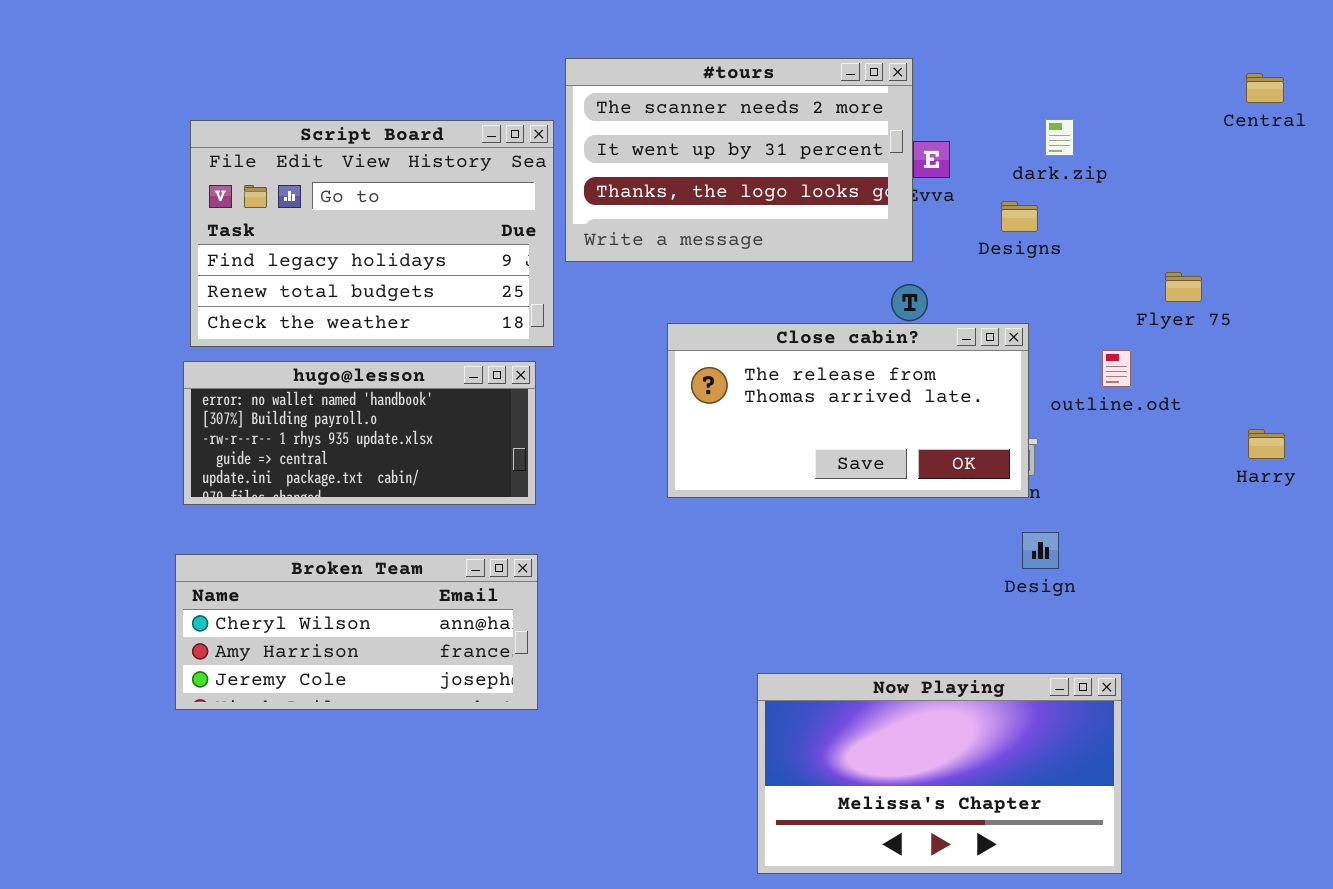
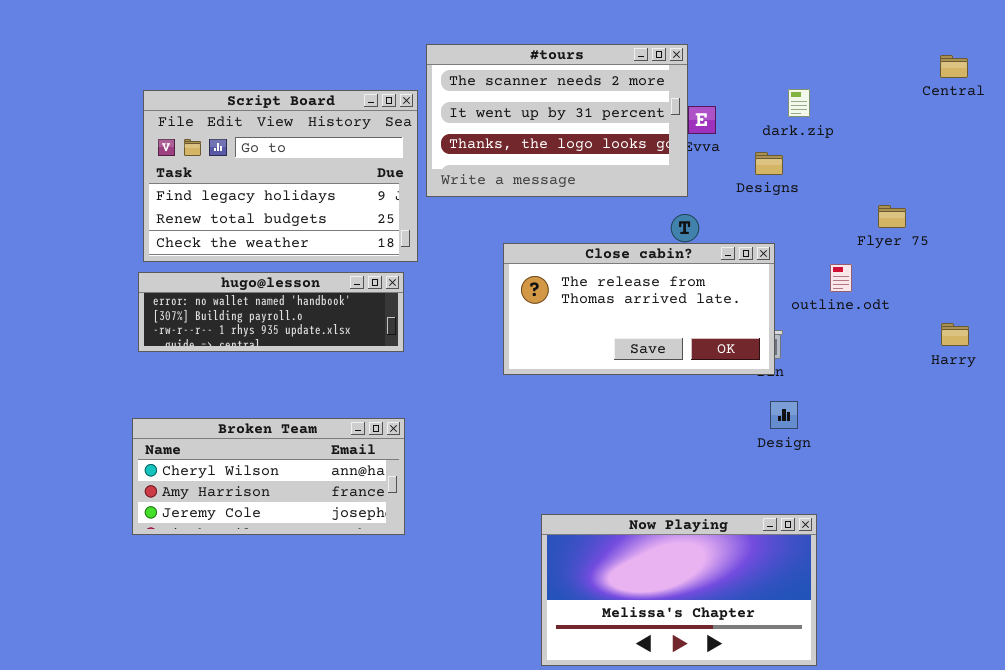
hugo@lesson: [183,361,536,505] -> [138,272,404,352], resized
Now Playing: [757,673,1122,874] -> [541,514,817,666], moved

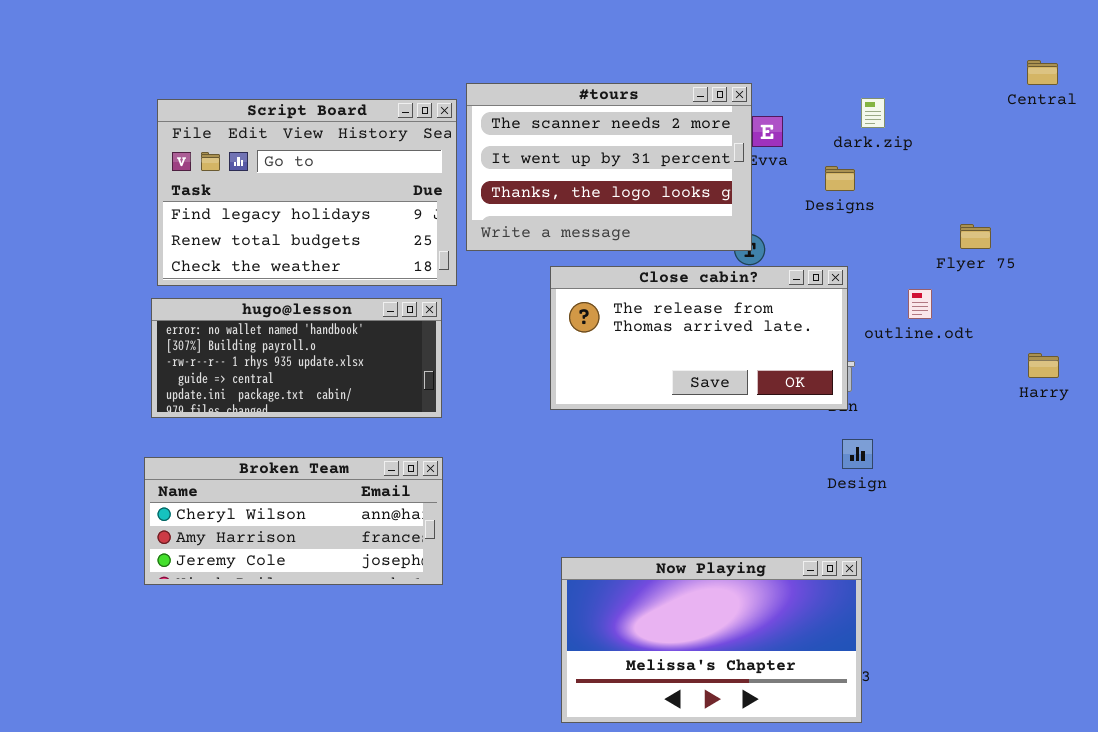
#tours: [426,44,688,197] -> [466,83,752,251], moved
hugo@lesson: [138,272,404,352] -> [151,298,442,418], resized
Now Playing: [541,514,817,666] -> [561,557,862,723], moved

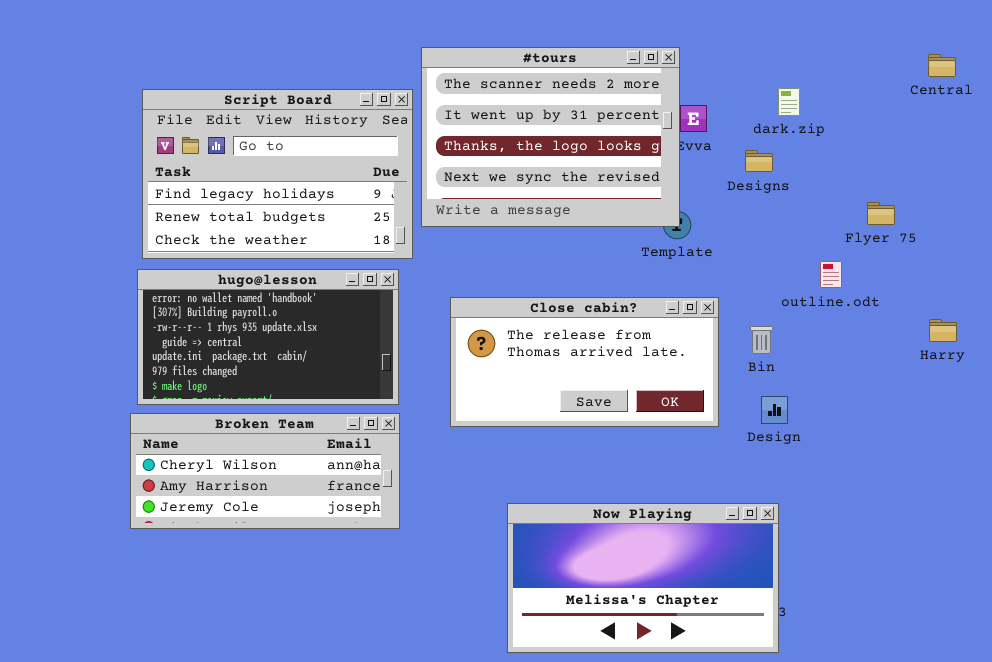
#tours: [466,83,752,251] -> [421,47,680,227], resized
Close cabin?: [550,266,848,410] -> [450,297,719,427], moved
hugo@lesson: [151,298,442,418] -> [137,269,399,405], resized

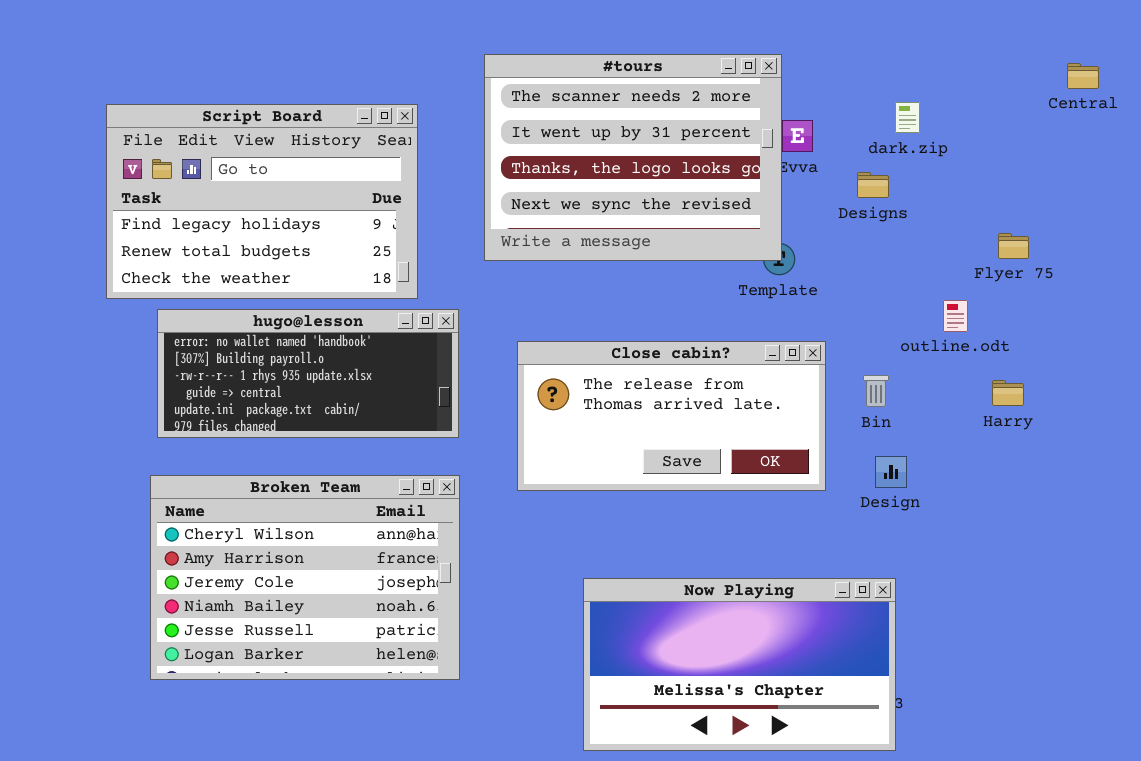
Script Board: [142,89,413,259] -> [106,104,418,299], moved
hugo@lesson: [137,269,399,405] -> [157,309,459,438], resized
Harry: [929,319,957,342] -> [992,380,1024,406], moved
Broken Team: [130,413,400,529] -> [150,475,460,680], resized

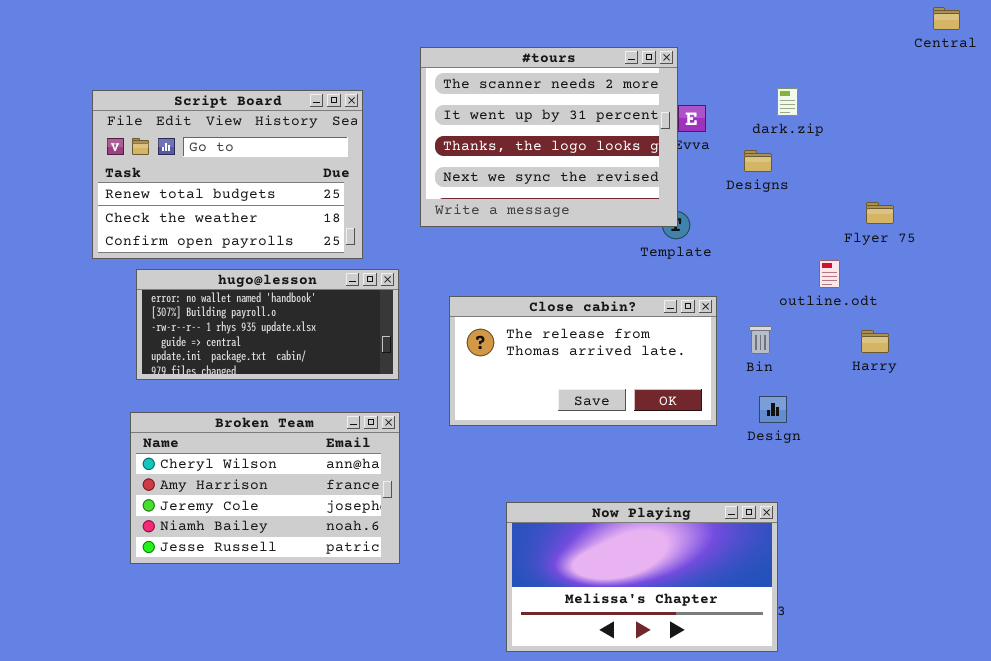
Central: [1067,63,1099,89] -> [933,7,960,30], moved
Script Board: [106,104,418,299] -> [92,90,363,259], scrolled down 1 row
Broken Team: [150,475,460,680] -> [130,412,400,564], resized

